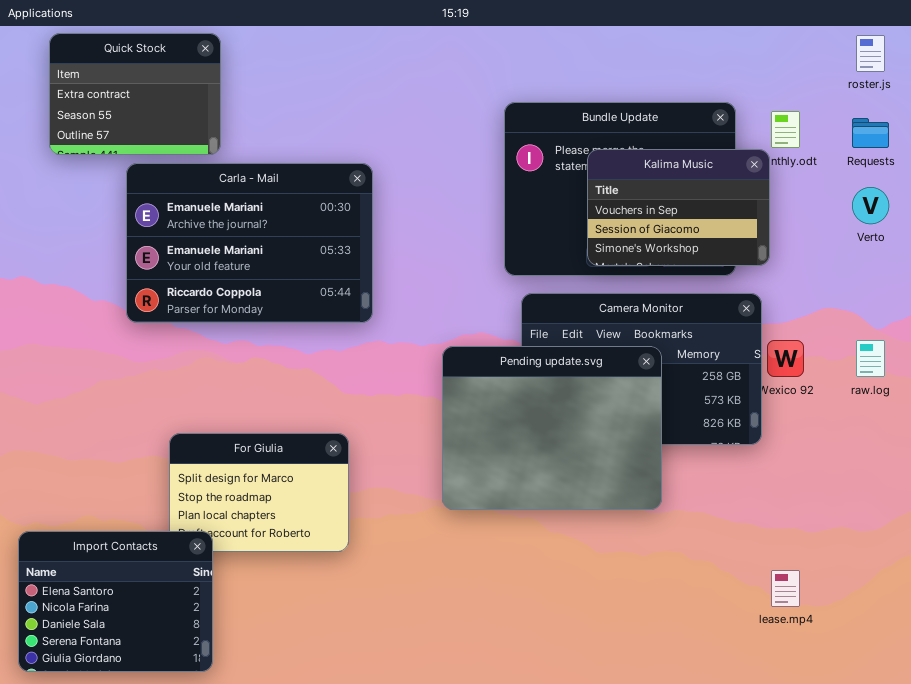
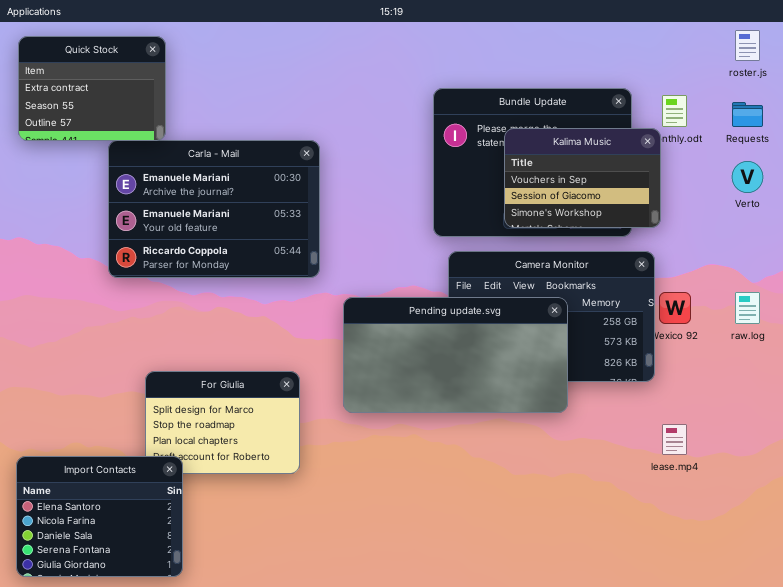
Quick Stock: [49,33,221,155] -> [18,36,166,141], moved
Pending update.svg: [442,346,662,510] -> [343,297,568,413], resized
lease.mp4: [771,570,800,607] -> [662,424,687,455], moved

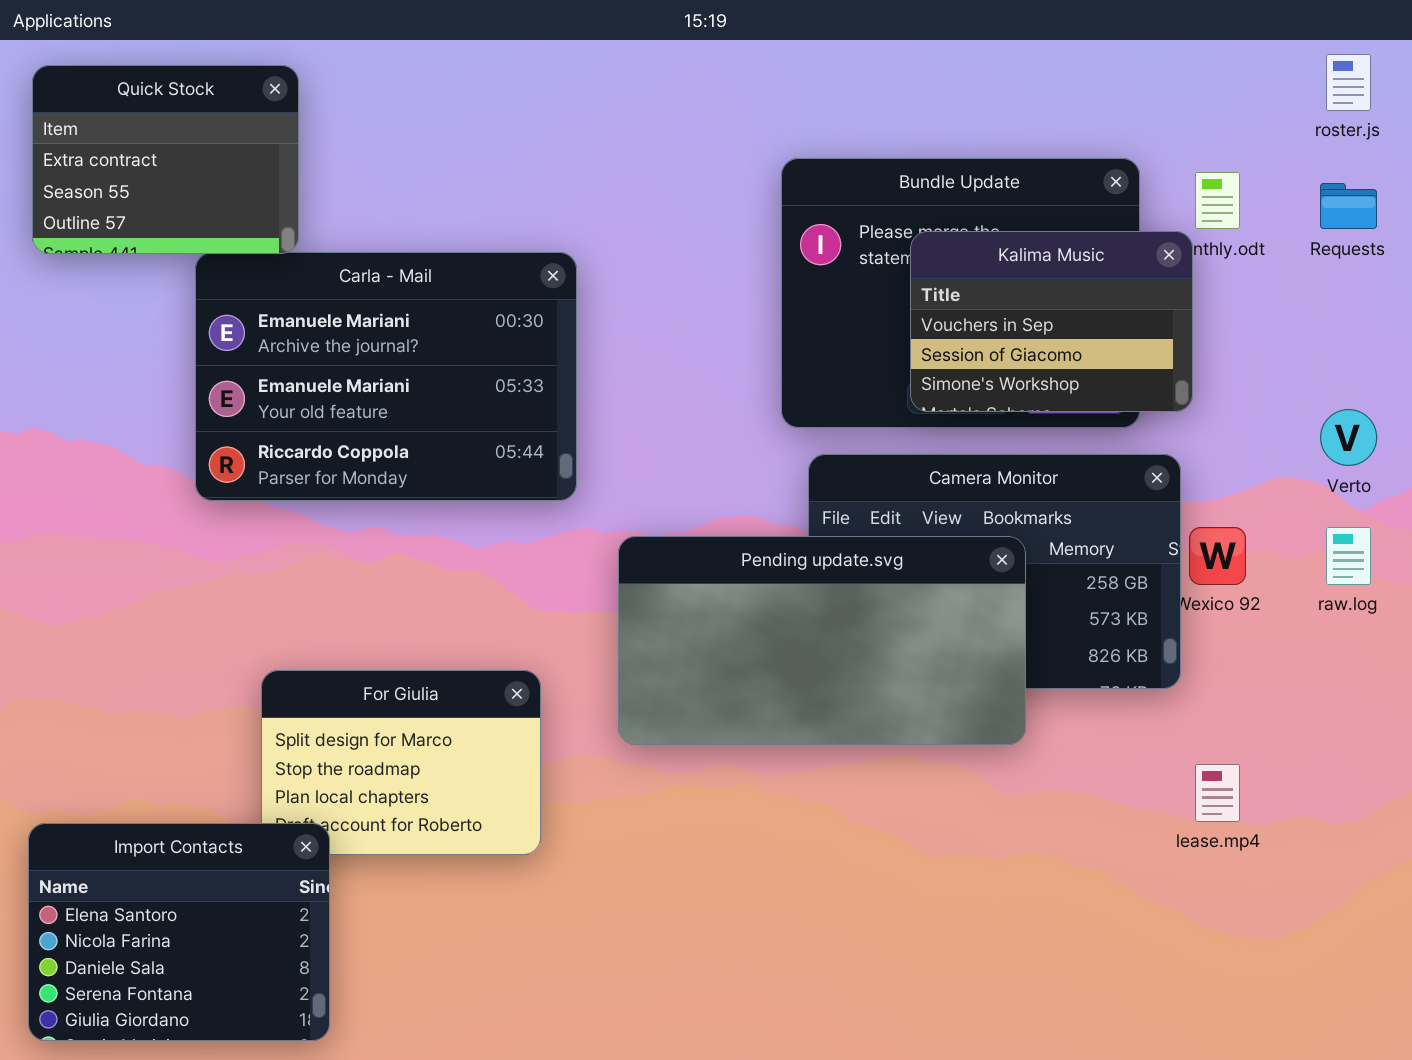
Verto: [732,161,763,193] -> [1320,409,1377,466], moved

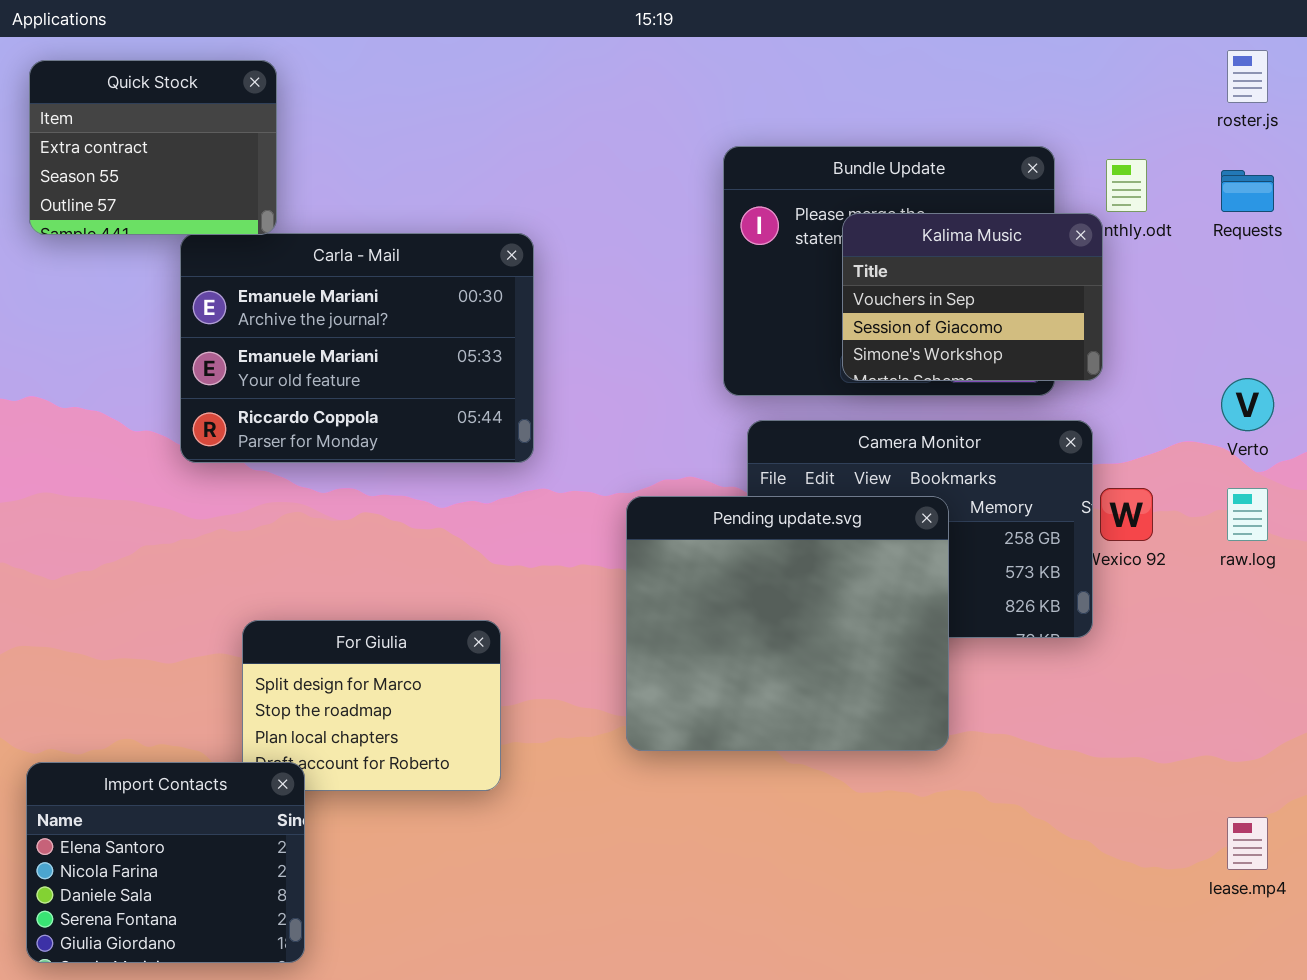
Pending update.svg: [618,536,1026,745] -> [626,496,949,751], resized
lease.mp4: [1195,764,1240,822] -> [1227,817,1268,870], moved

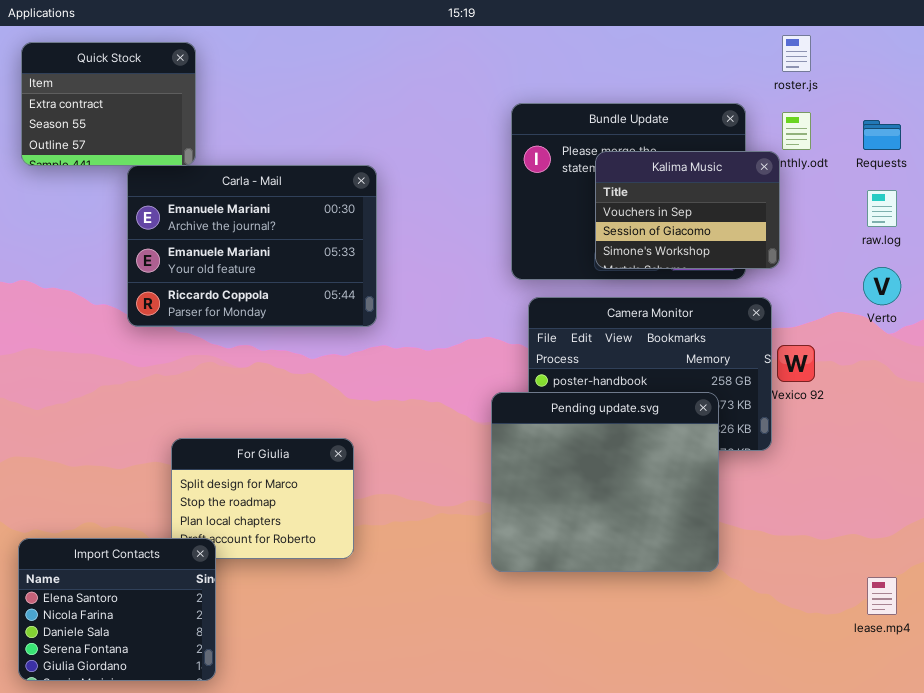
roster.js: [1227,50,1268,103] -> [782,35,811,72], moved
raw.log: [1227,488,1268,541] -> [867,190,897,227], moved
Pending update.svg: [626,496,949,751] -> [491,392,719,572], moved

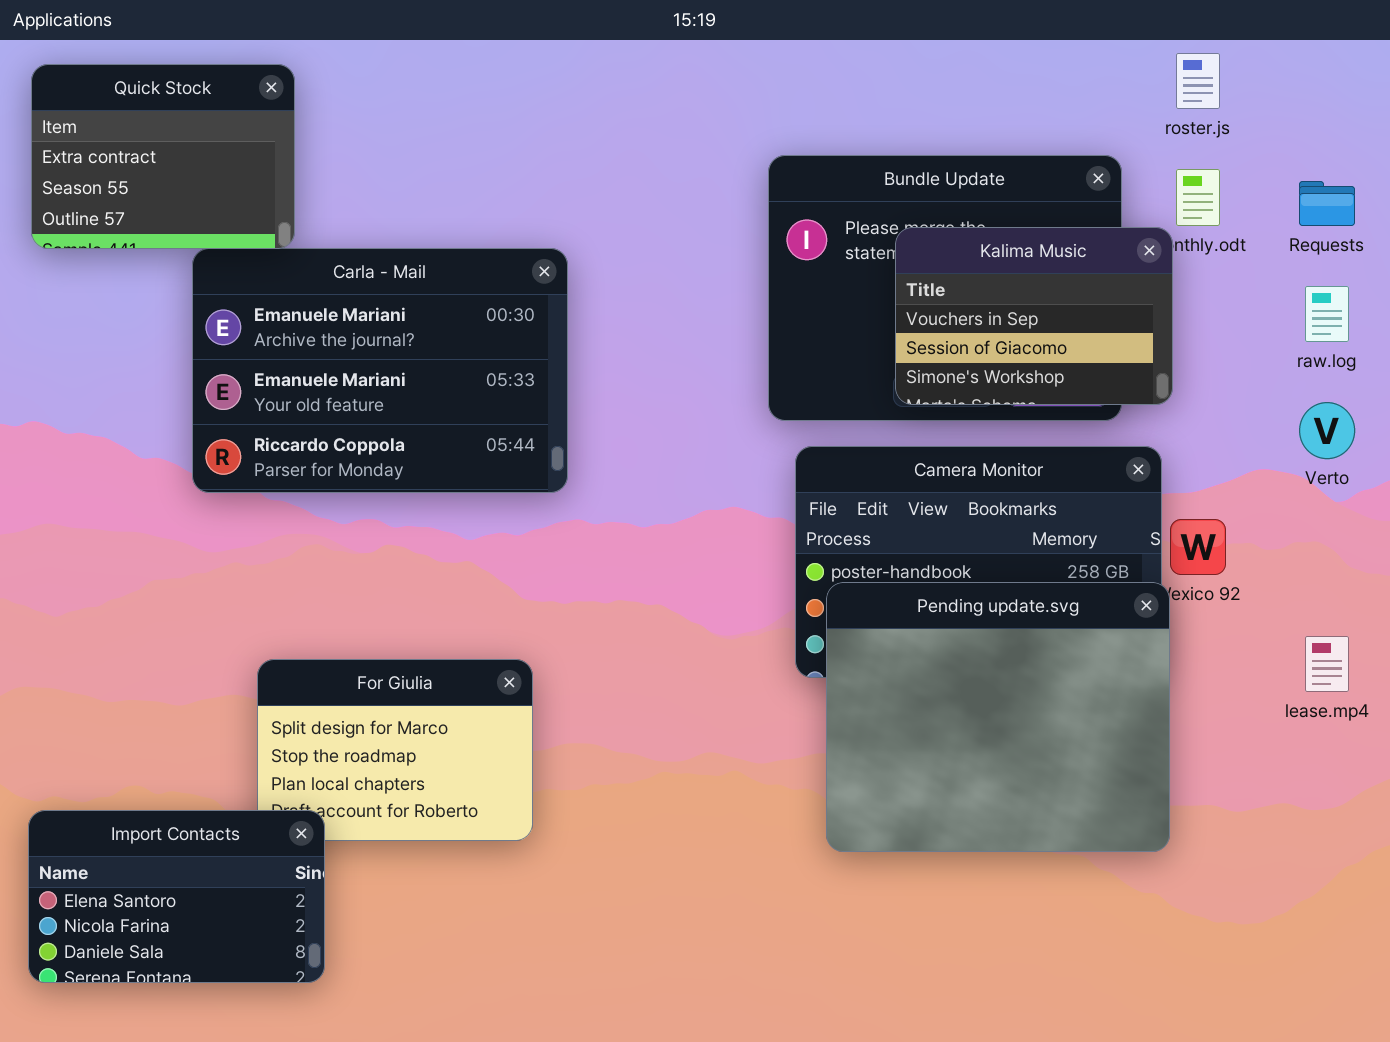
Pending update.svg: [491,392,719,572] -> [826,582,1170,852], moved
Import Contacts: [18,538,216,681] -> [28,810,325,983], resized
lease.mp4: [867,577,897,615] -> [1305,636,1349,692], moved

